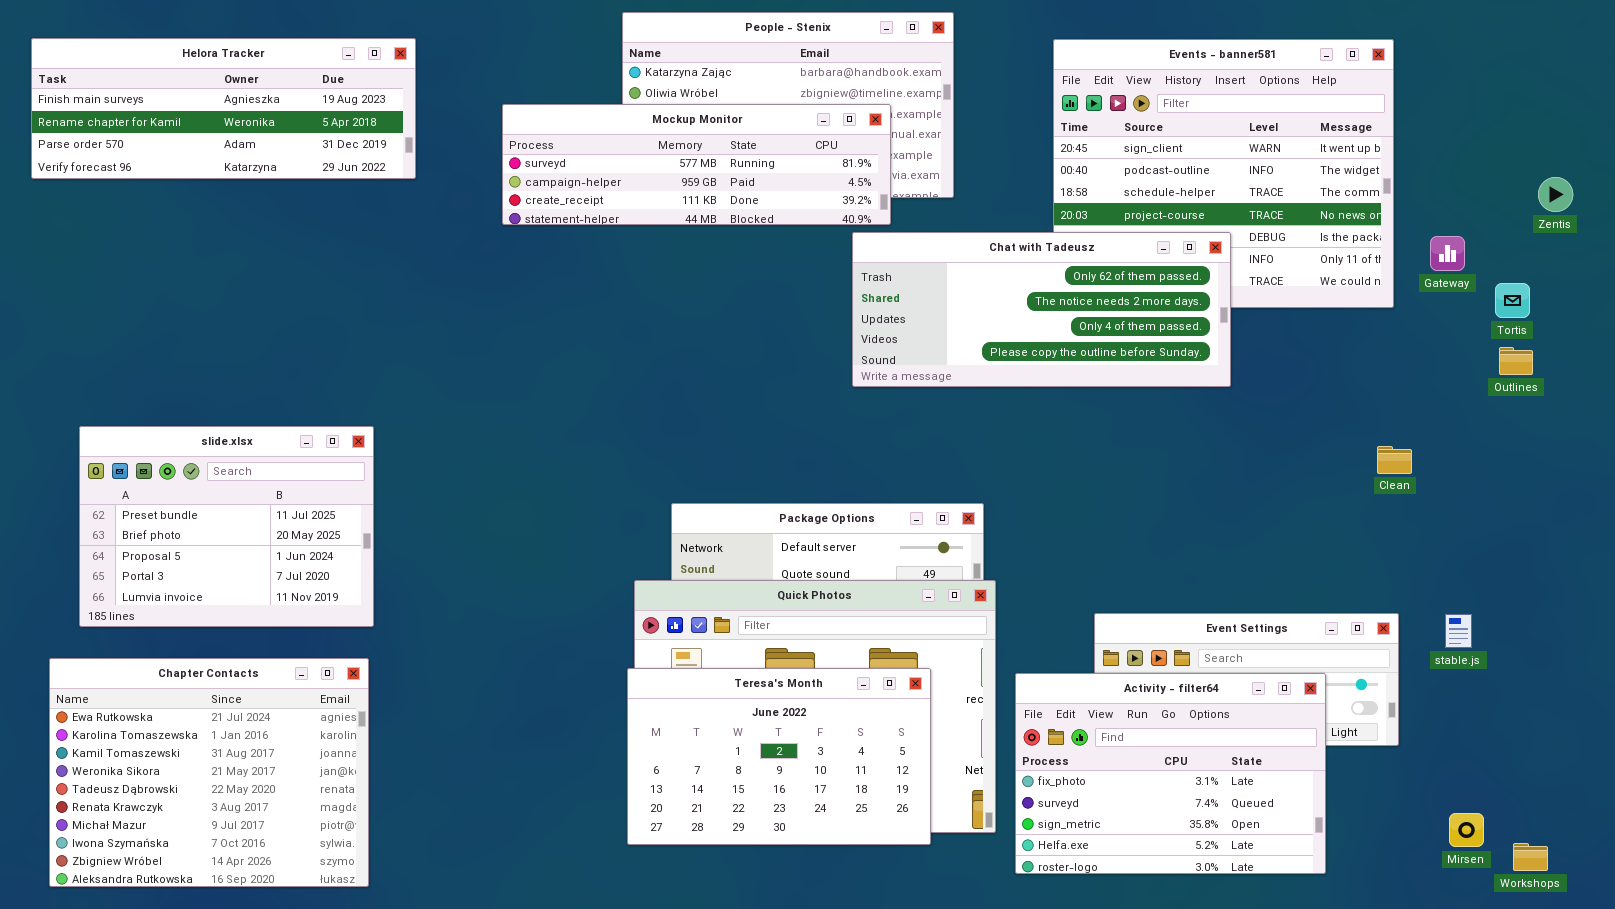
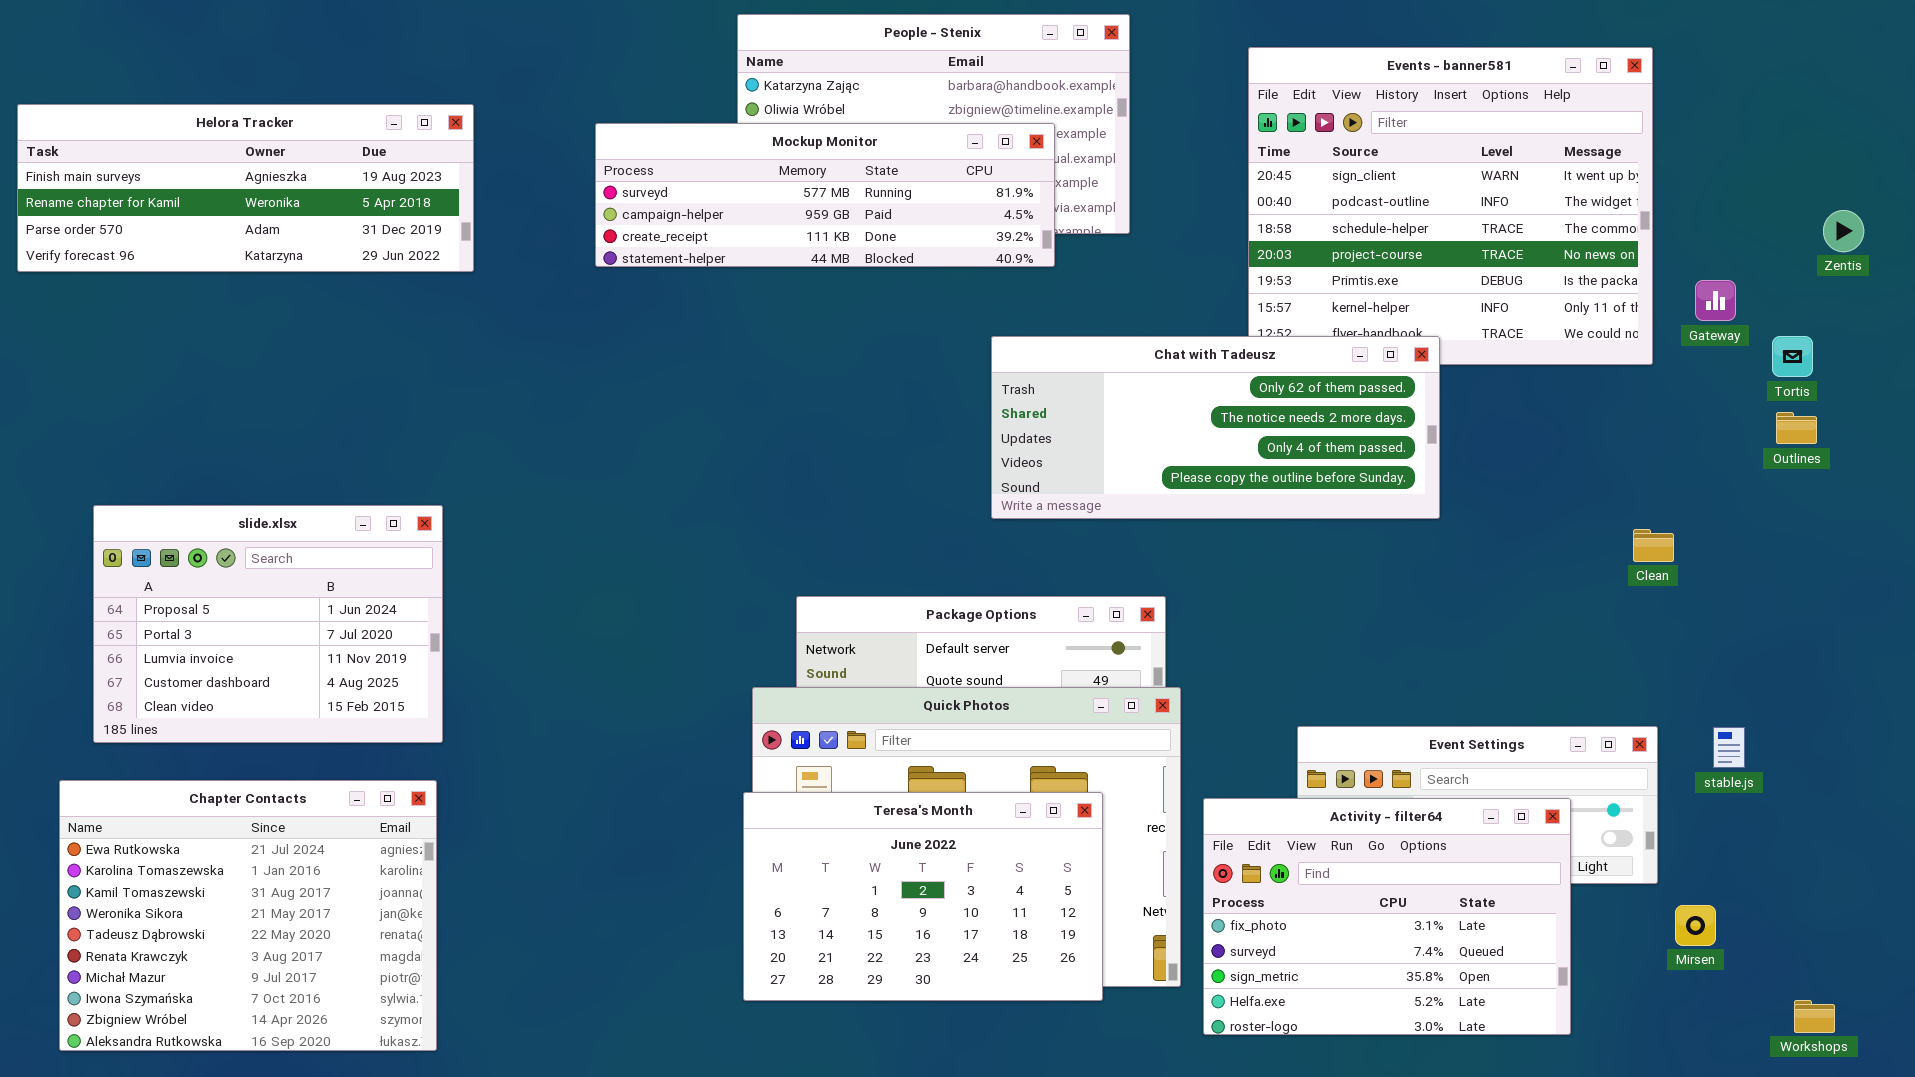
Helora Tracker: [31,38,416,179] -> [17,104,474,272], moved
Chat with Tadeusz: [852,232,1231,387] -> [991,336,1440,519], moved
slide.xlsx: [79,426,374,627] -> [93,505,443,743], scrolled down 2 rows
Mirsen: [1449,813,1484,847] -> [1675,905,1716,946], moved

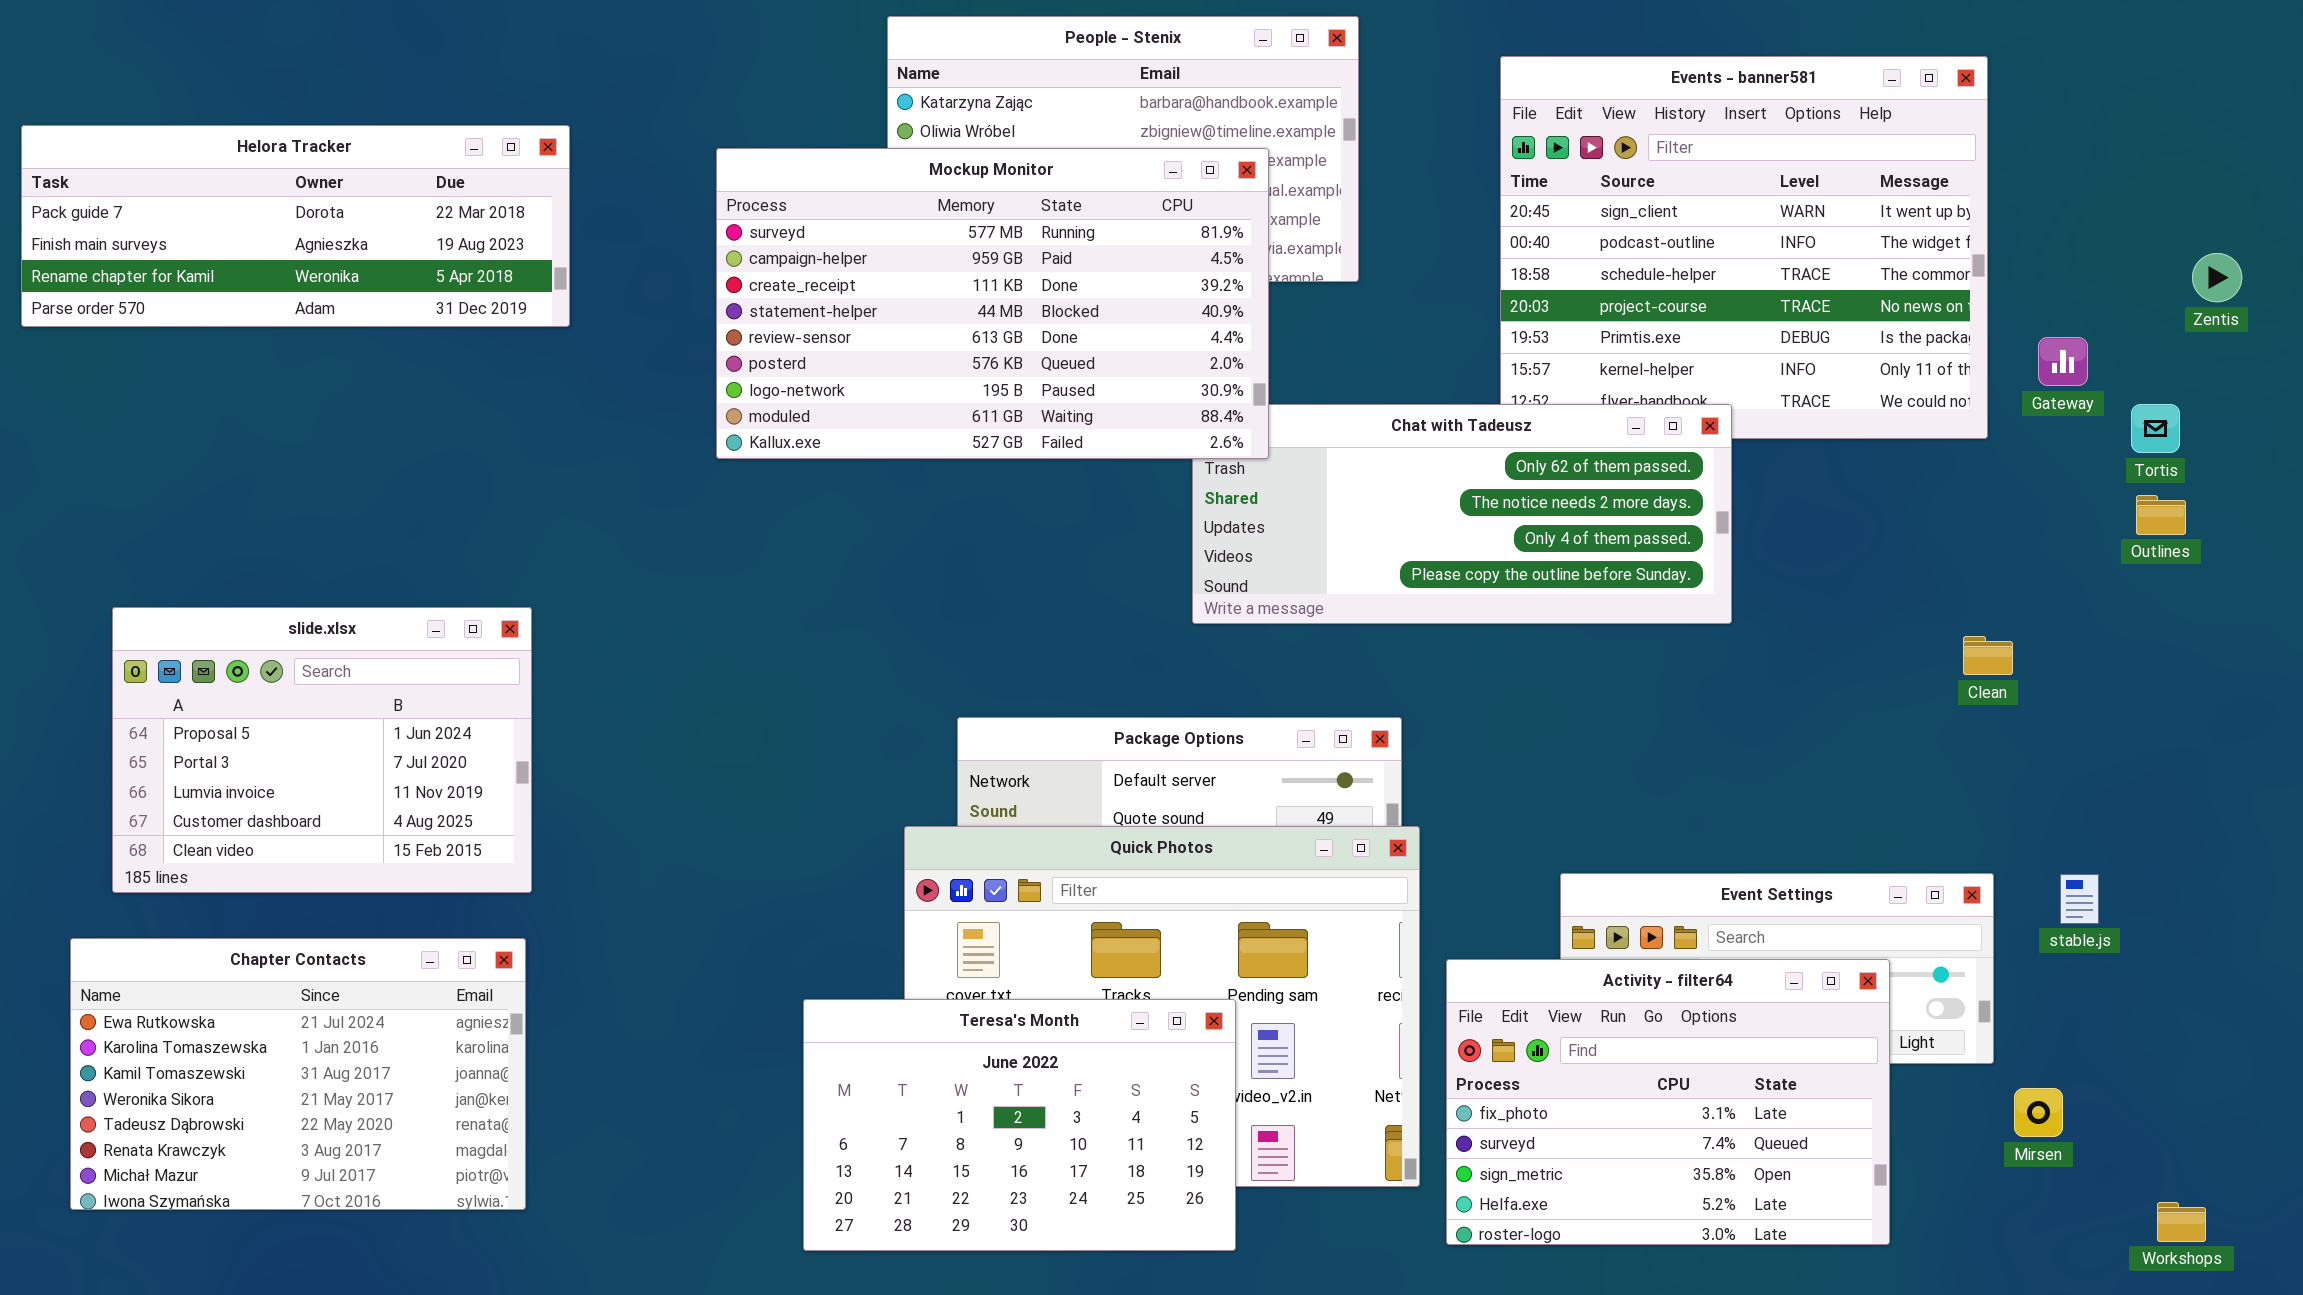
Helora Tracker: [17,104,474,272] -> [21,125,570,327], scrolled up 1 row
Mockup Monitor: [595,123,1055,267] -> [716,148,1269,459], resized
Chapter Contacts: [59,780,437,1051] -> [70,938,526,1210], resized
Teresa's Month: [743,792,1103,1001] -> [803,999,1236,1251], moved

